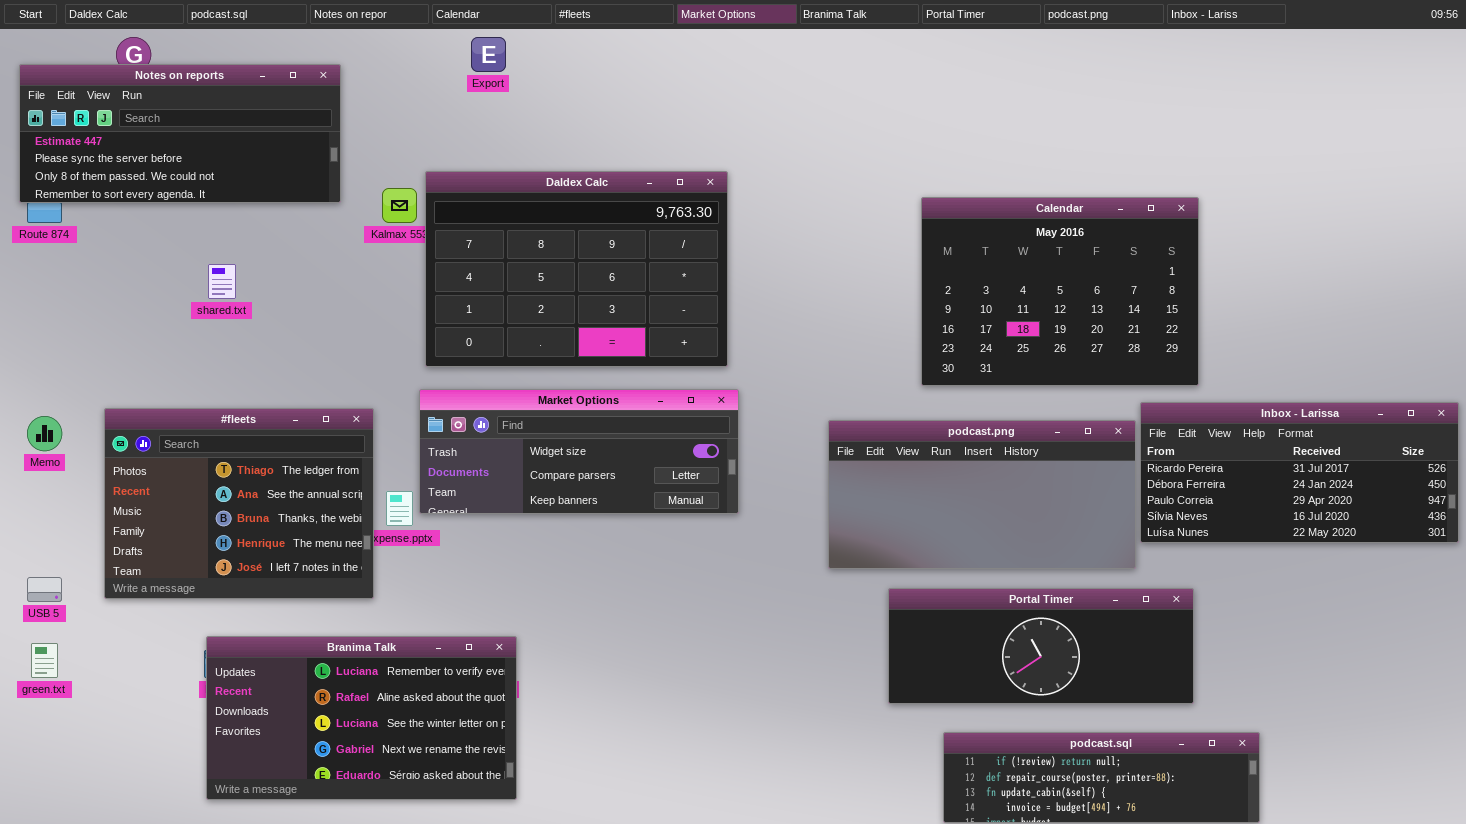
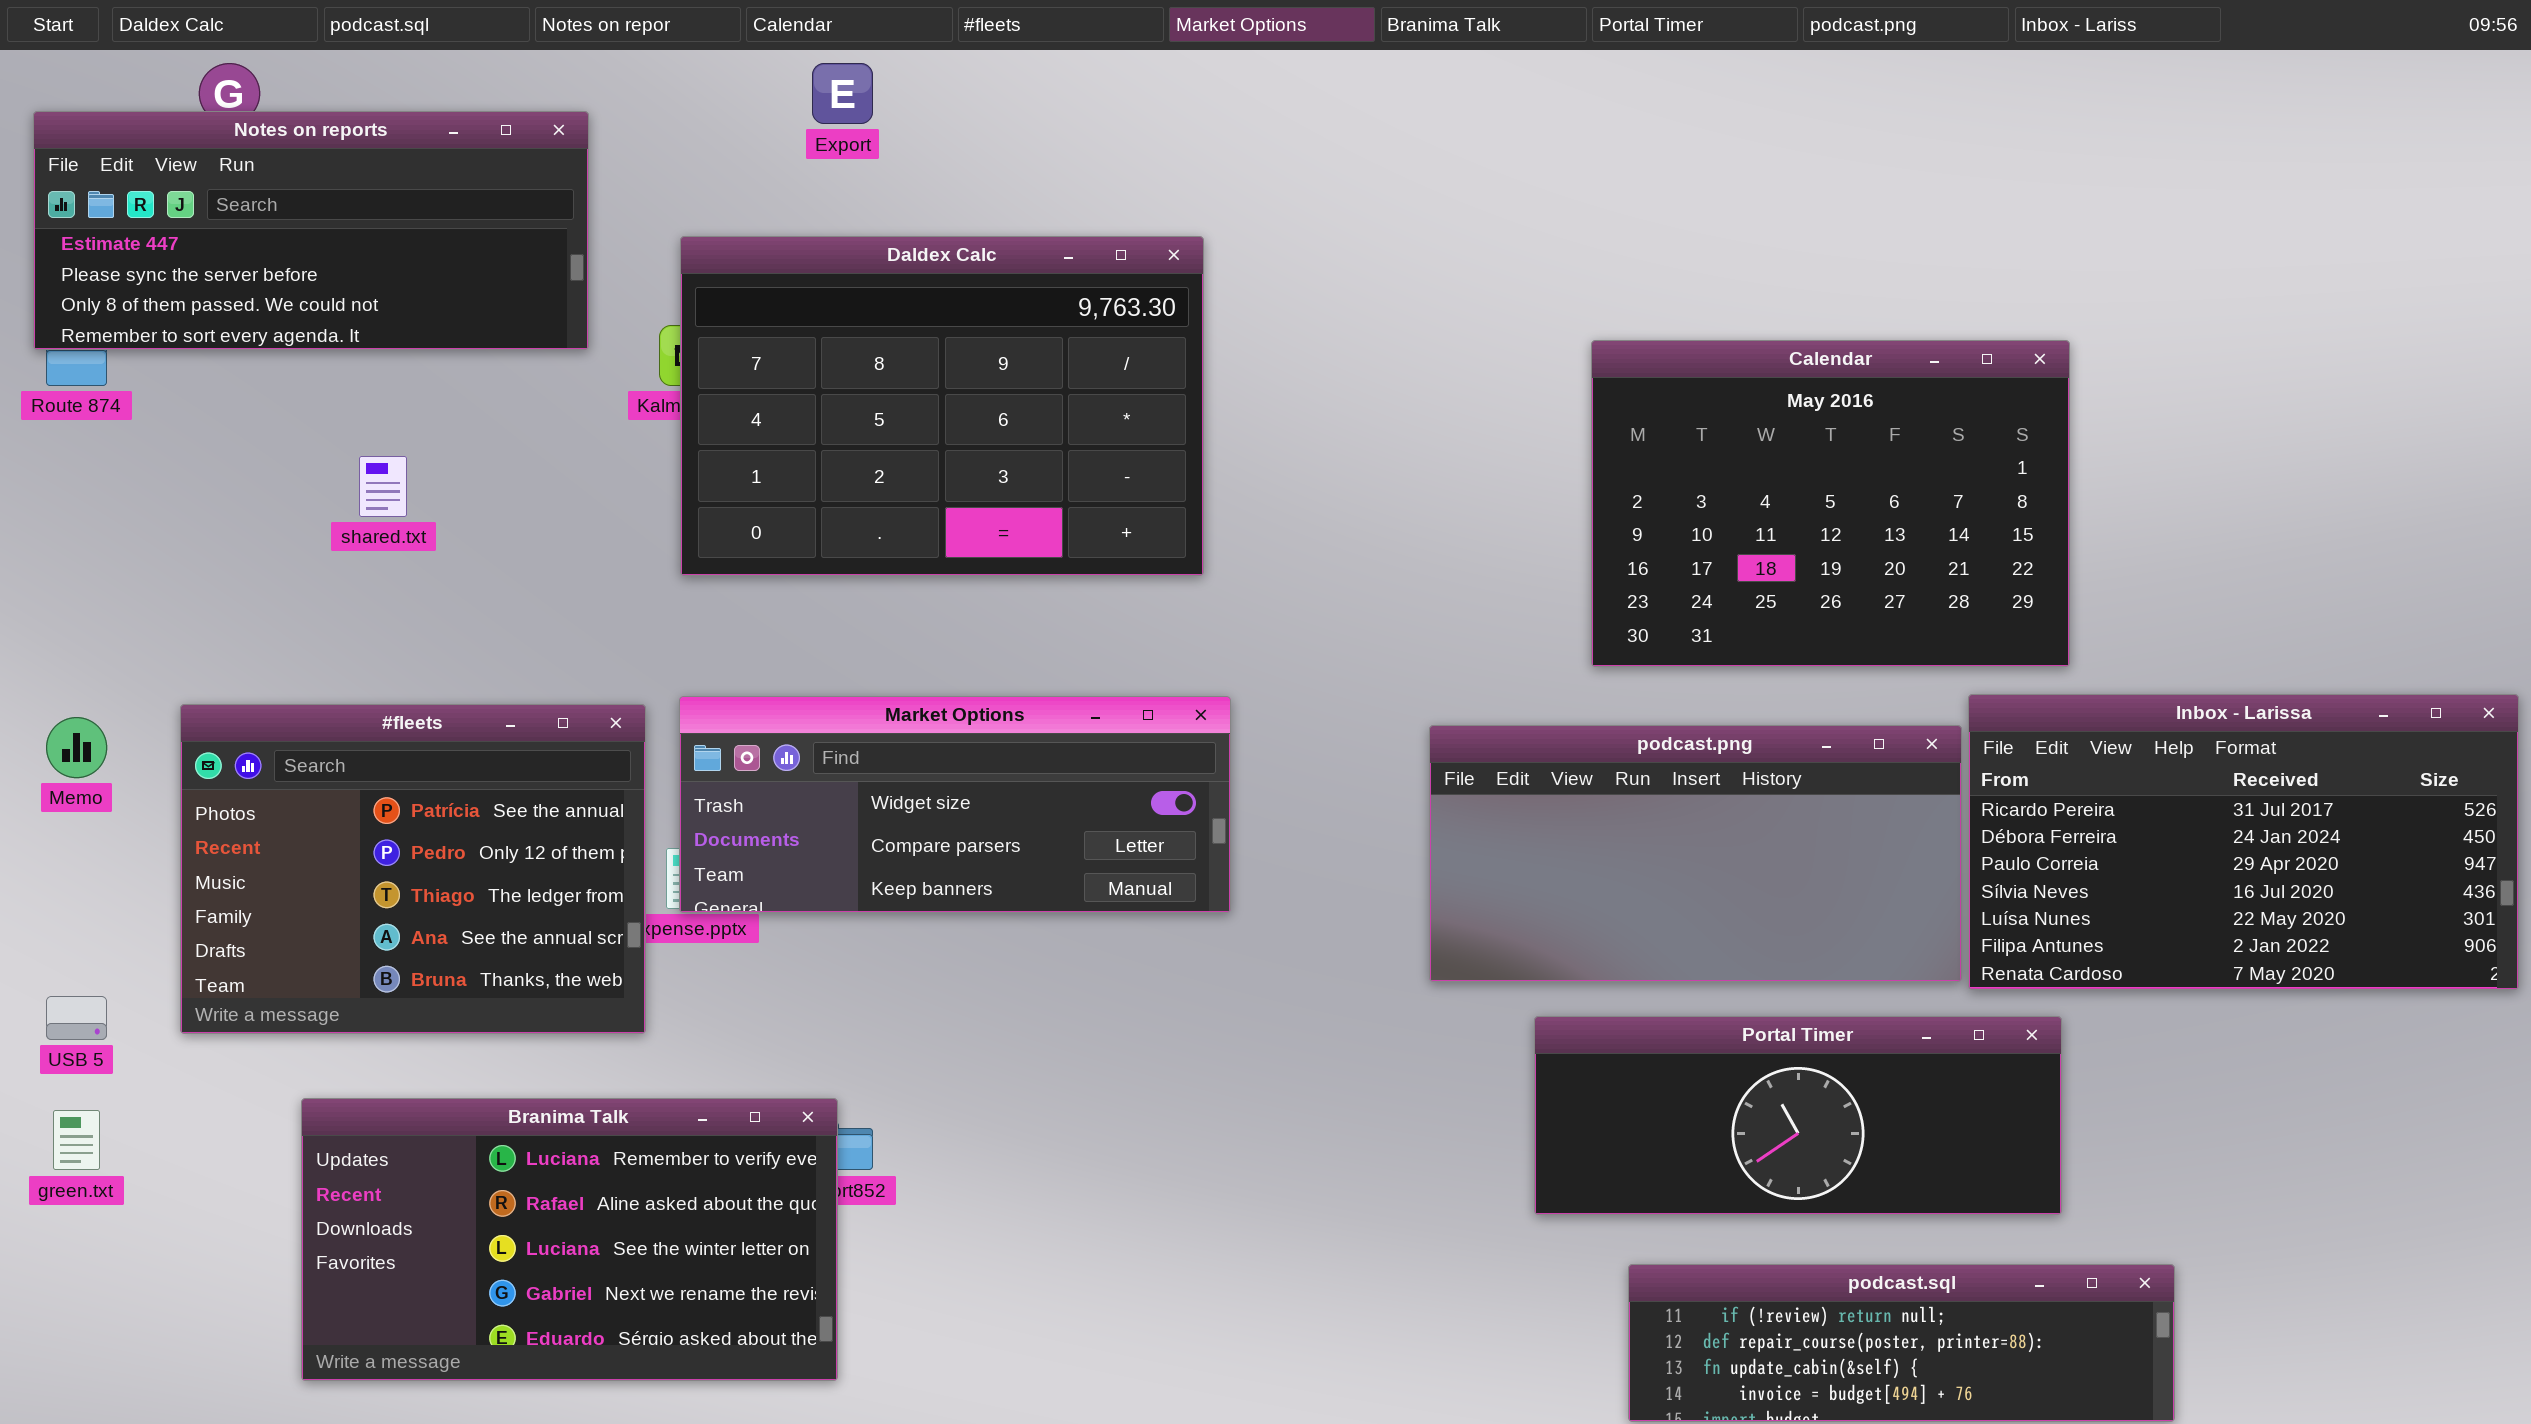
Daldex Calc: [425,171,728,367] -> [680,236,1204,576], moved
Market Options: [419,389,739,514] -> [679,696,1231,913], moved
Inbox - Larissa: [1140,402,1459,543] -> [1968,694,2519,990], resized
#fleets: [104,408,374,599] -> [180,704,646,1034], scrolled up 2 rows
Branima Talk: [206,636,517,800] -> [301,1098,838,1381], moved

